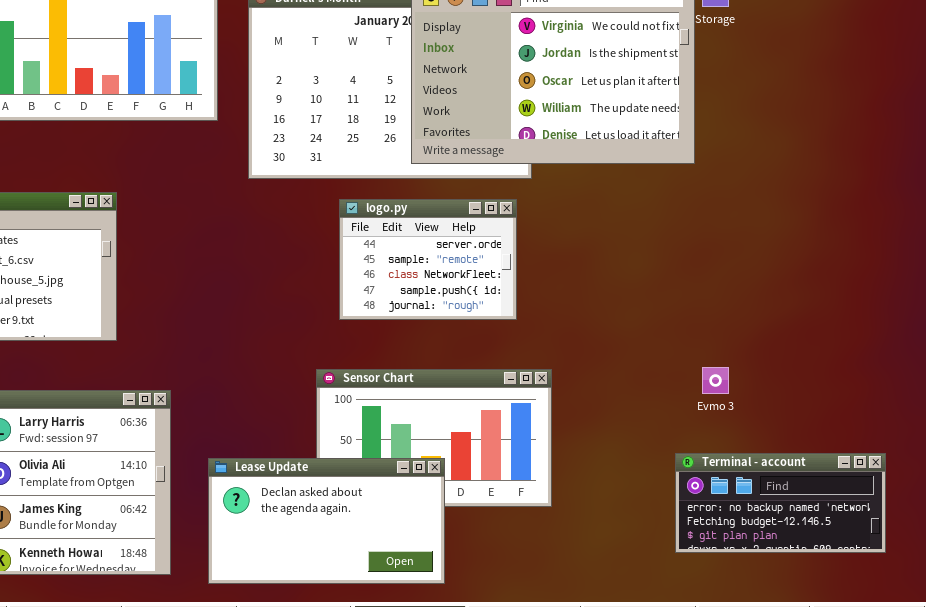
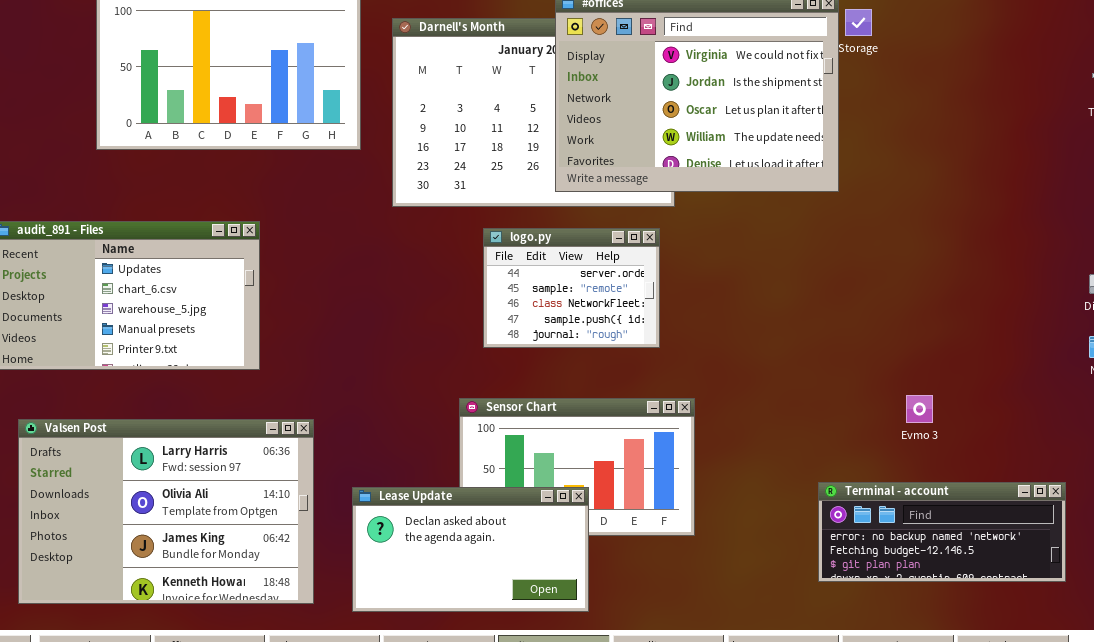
Evmo 3: [702,367,729,394] -> [906,395,933,423], moved
Terminal - account: [675,453,886,553] -> [818,482,1066,582], resized

